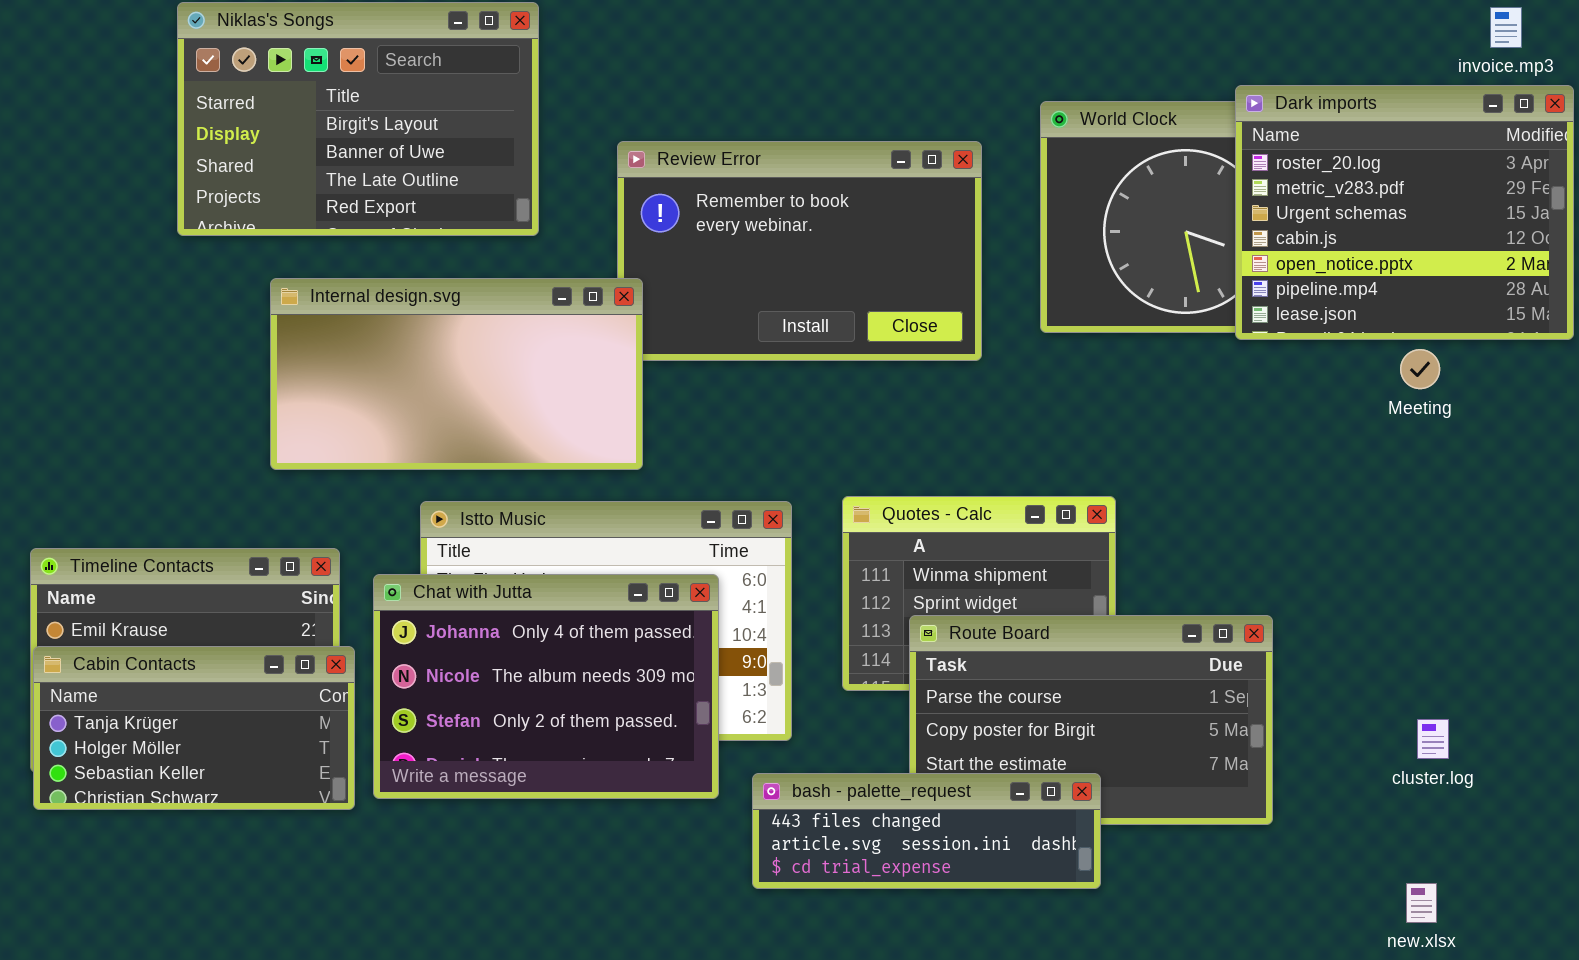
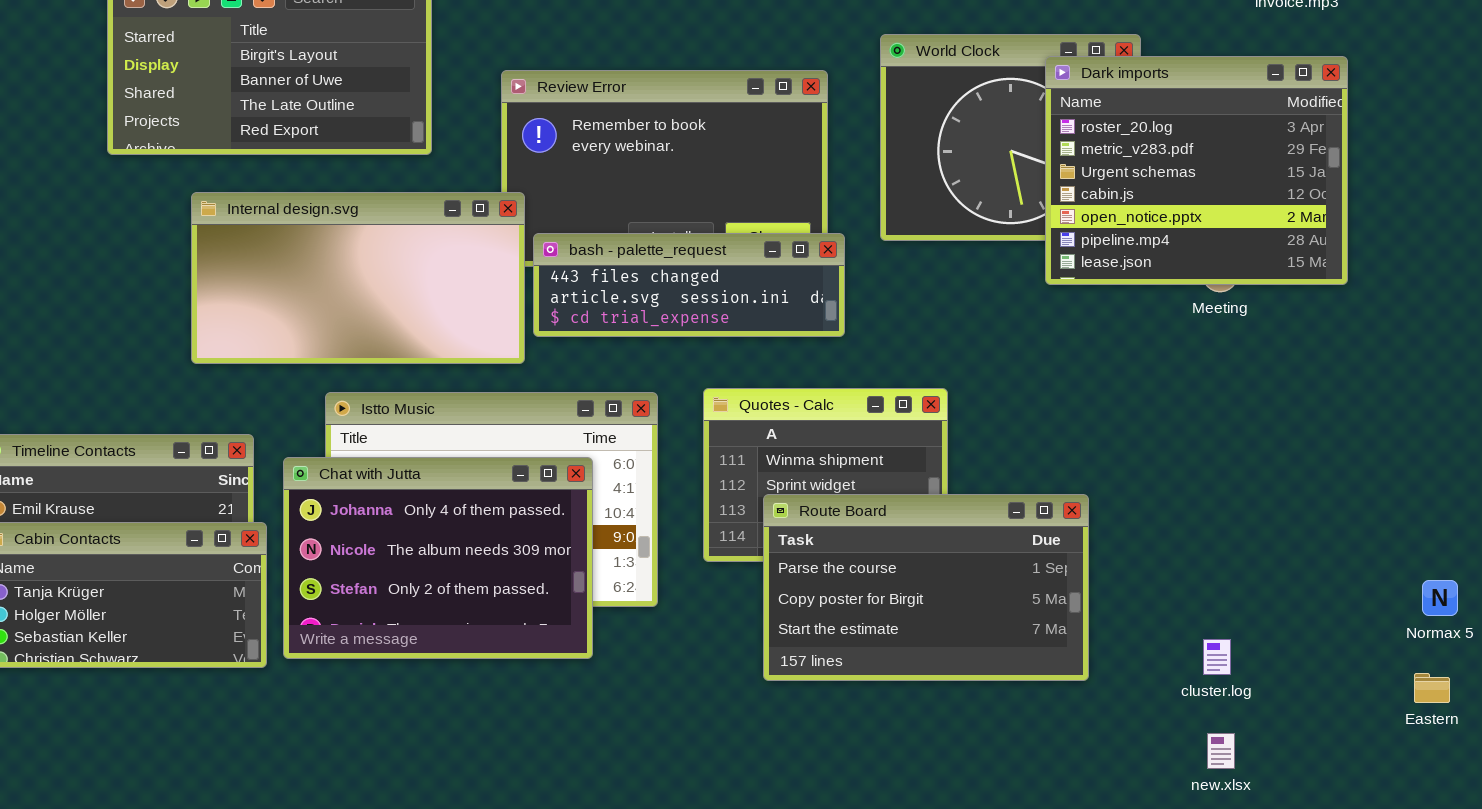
Dark imports: [1235,85,1574,340] -> [1045,56,1348,285], moved
cluster.log: [1417,719,1449,759] -> [1203,639,1231,675], moved
bash - palette_request: [752,773,1101,889] -> [533,233,845,337], moved

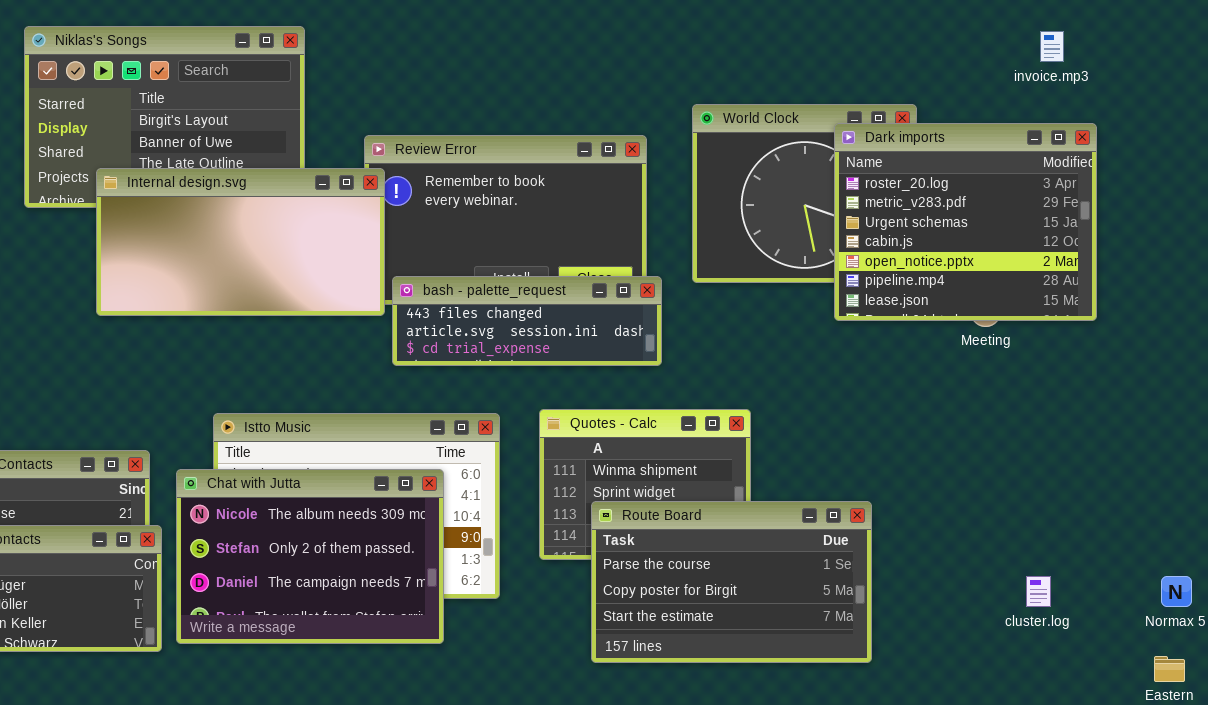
Internal design.svg: [191,192,525,364] -> [96,168,385,316], moved
Chat with Jutta: [283,457,593,659] -> [176,469,444,644], scrolled down 1 row
cluster.log: [1203,639,1231,675] -> [1026,576,1051,607], moved

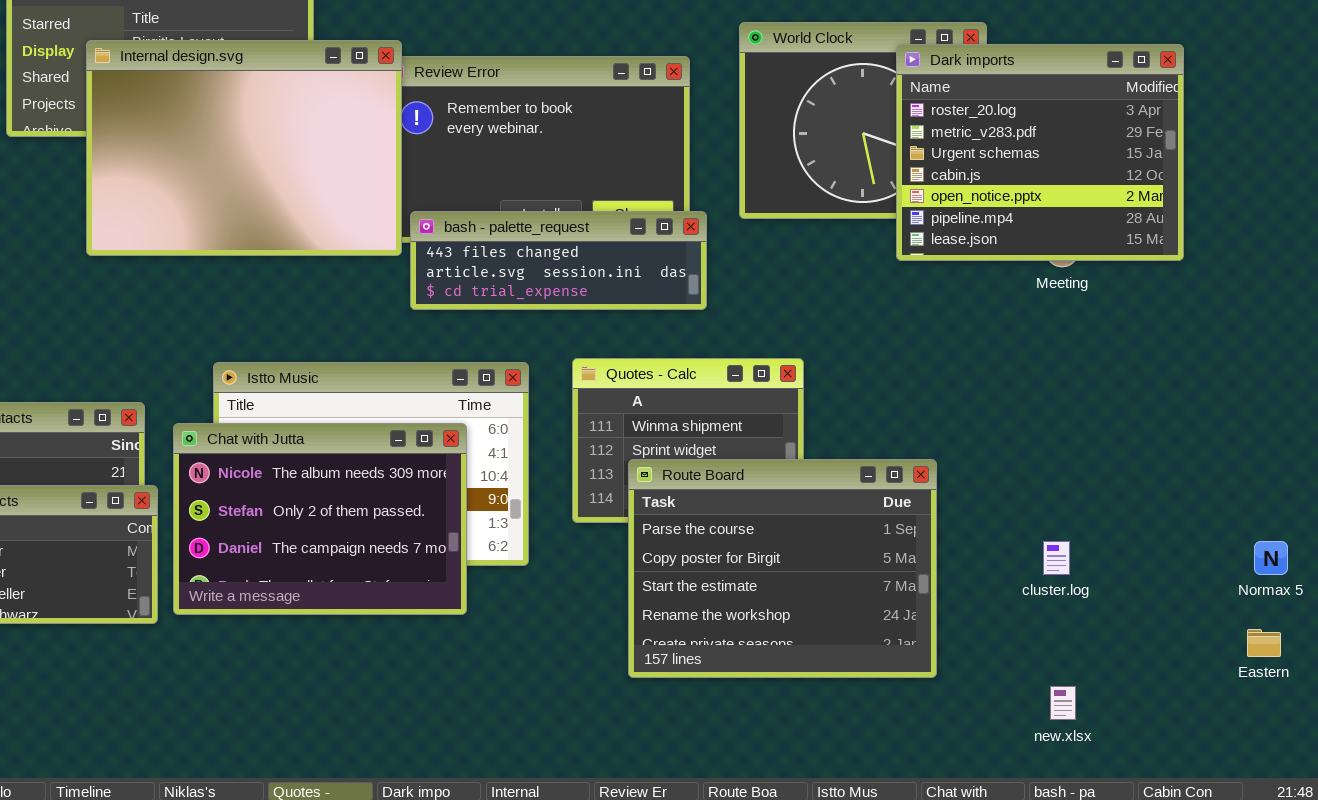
Internal design.svg: [96,168,385,316] -> [86,40,402,256], resized
Route Board: [591,501,872,663] -> [628,459,937,678], resized
cluster.log: [1026,576,1051,607] -> [1043,541,1070,575], moved

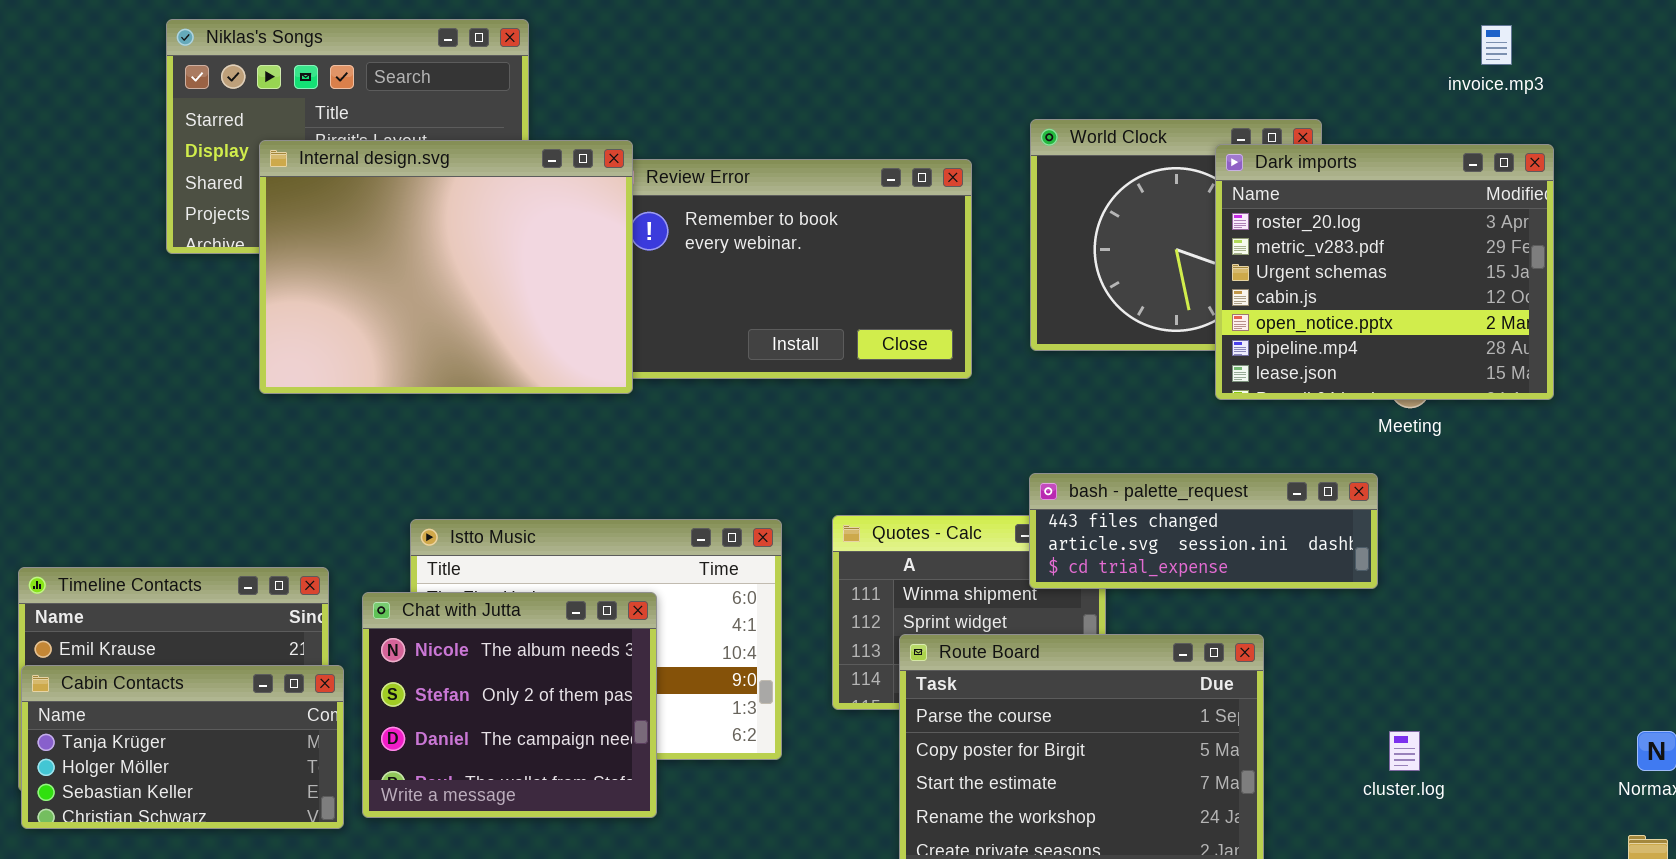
bash - palette_request: [410,211,707,310] -> [1029,473,1378,589], moved
Chat with Jutta: [173,423,467,615] -> [362,592,657,818], resized

